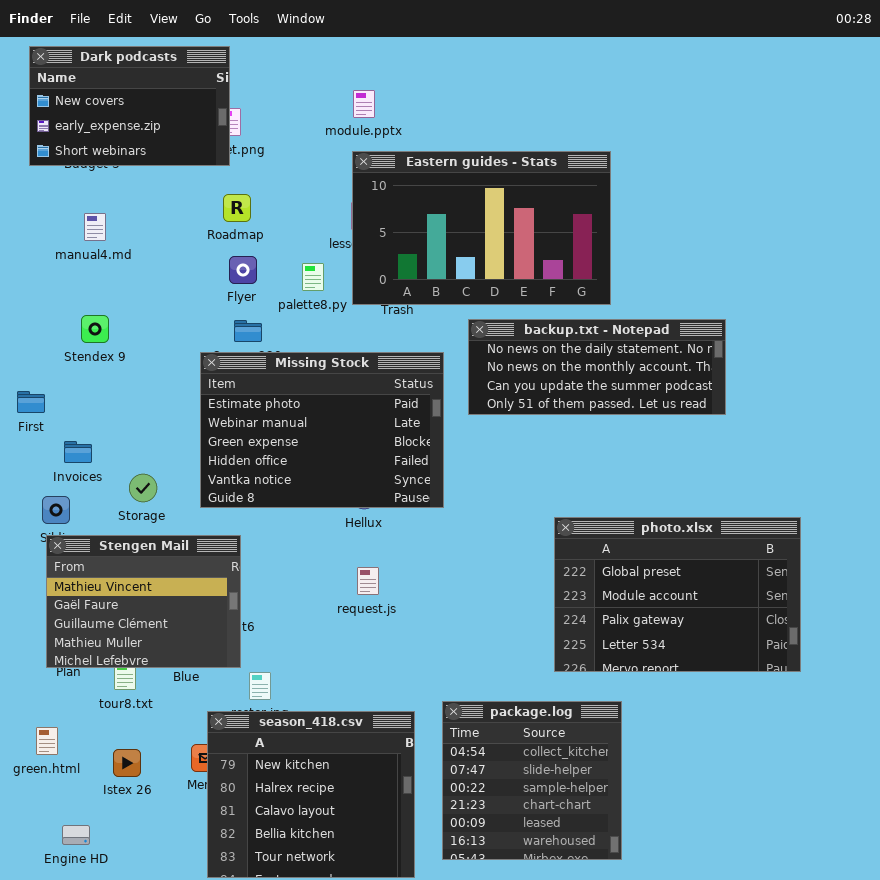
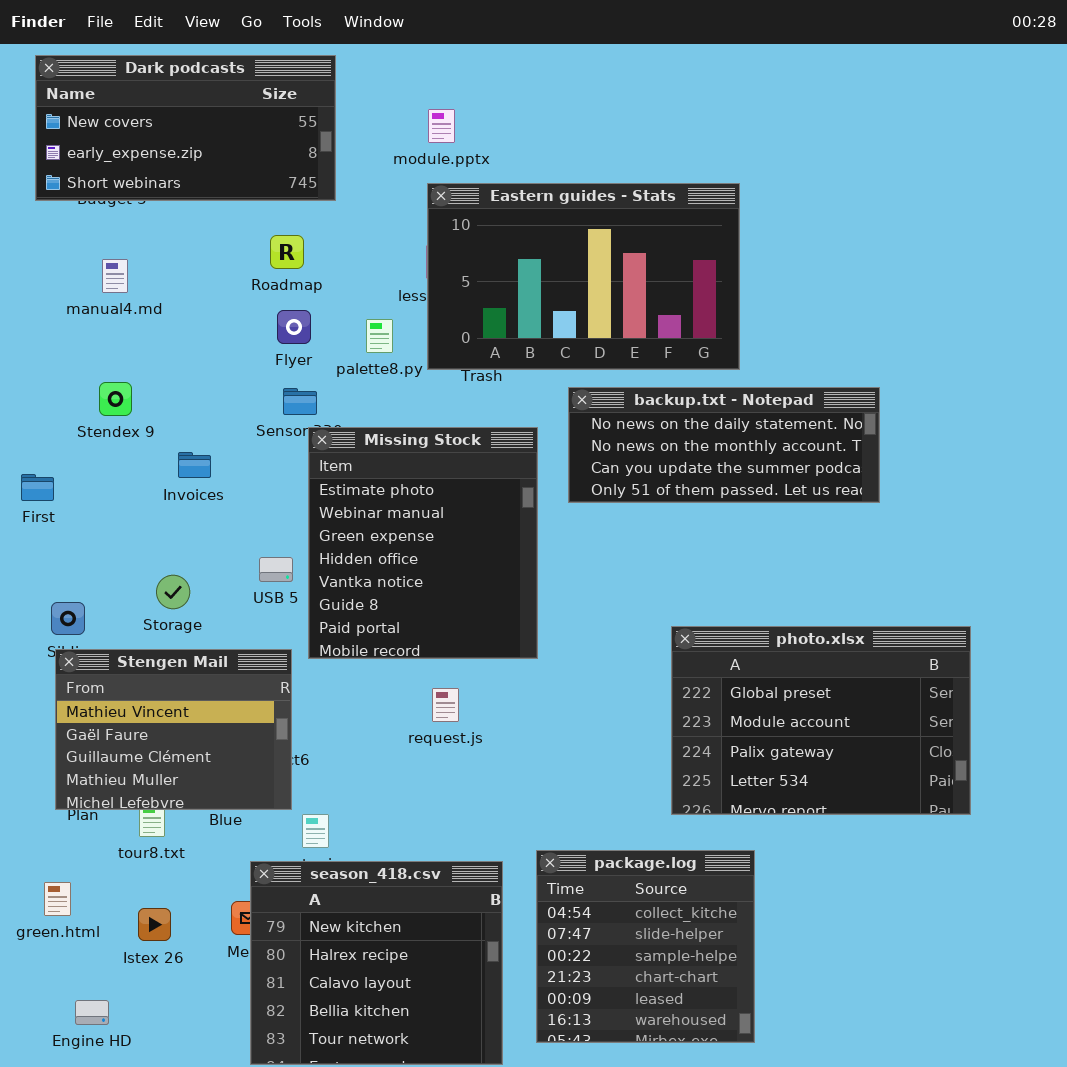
Dark podcasts: [29,46,230,166] -> [35,55,336,201], resized
Missing Stock: [200,352,444,508] -> [308,427,538,659], resized
Invoices: [64,441,92,463] -> [178,452,211,478], moved

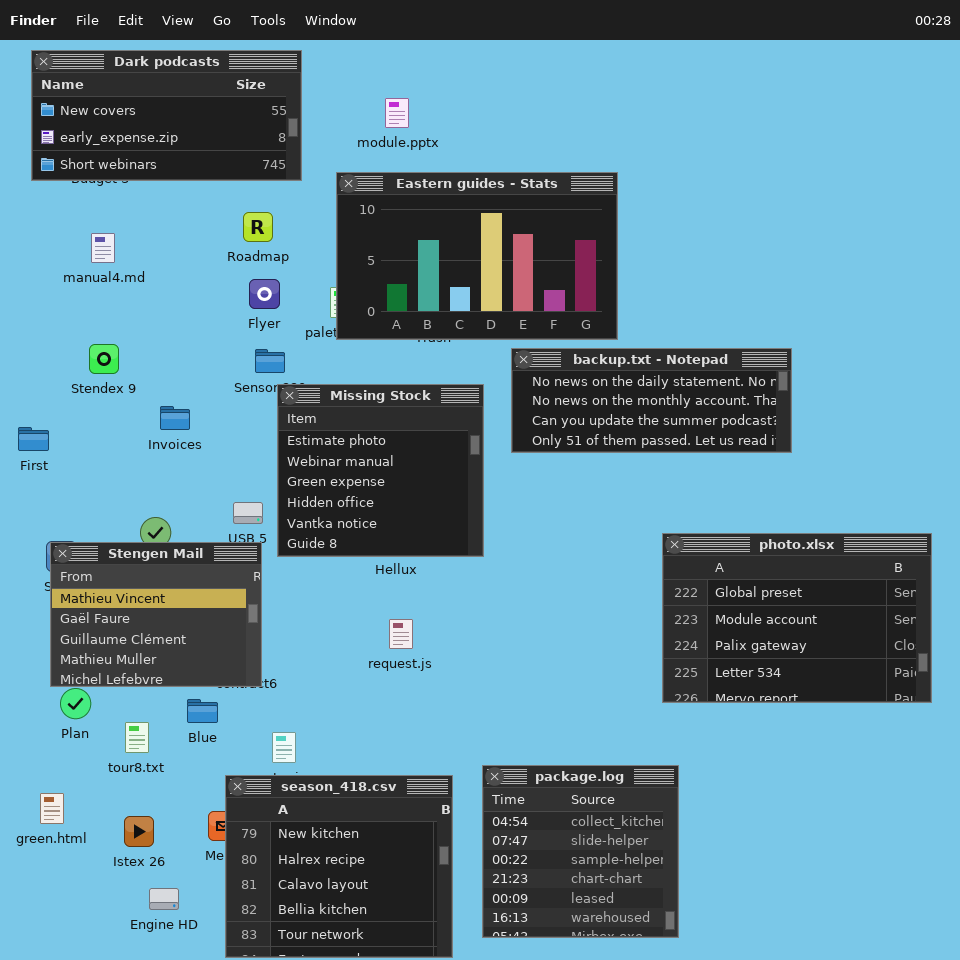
Eastern guides - Stats: [427,183,740,370] -> [336,172,618,340], moved
Missing Stock: [308,427,538,659] -> [277,384,484,557], resized
photo.xlsx: [671,626,971,815] -> [662,533,932,703], moved
Stengen Mail: [55,649,292,810] -> [50,542,262,687], moved
Engine HD: [75,1000,109,1025] -> [149,888,179,910], moved

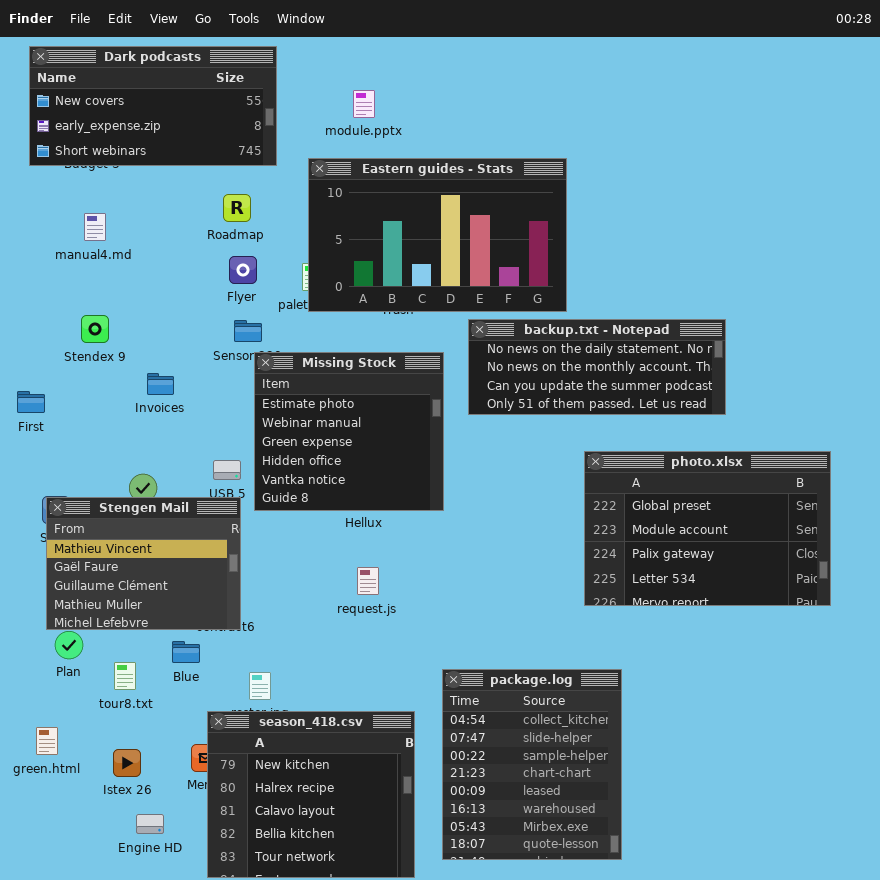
photo.xlsx: [662,533,932,703] -> [584,451,831,606], moved
package.log: [482,765,679,938] -> [442,669,622,860], resized

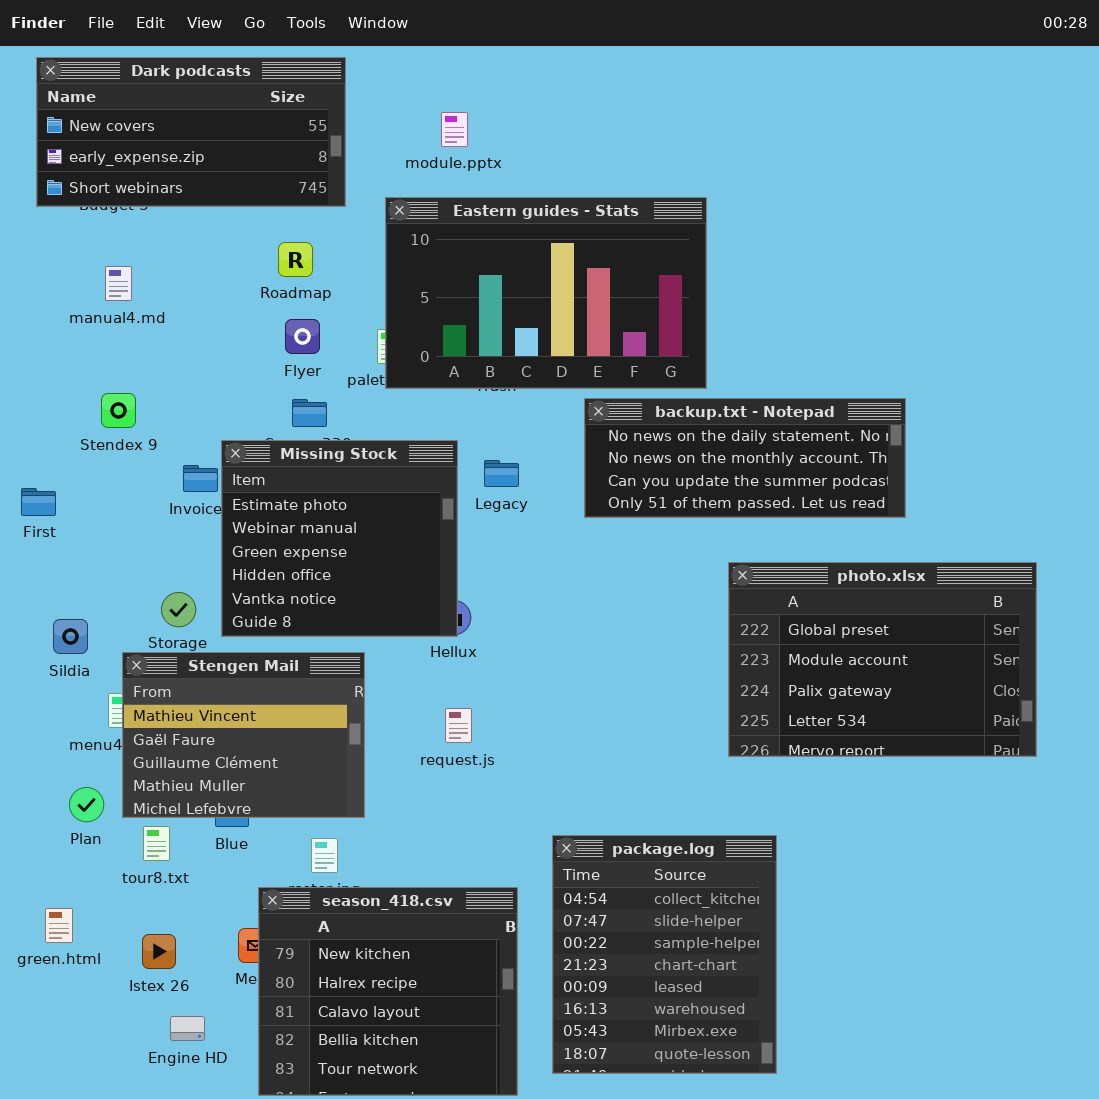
Missing Stock: [254,352,444,511] -> [221,440,458,637], moved
Stengen Mail: [46,497,241,630] -> [122,652,365,818], moved

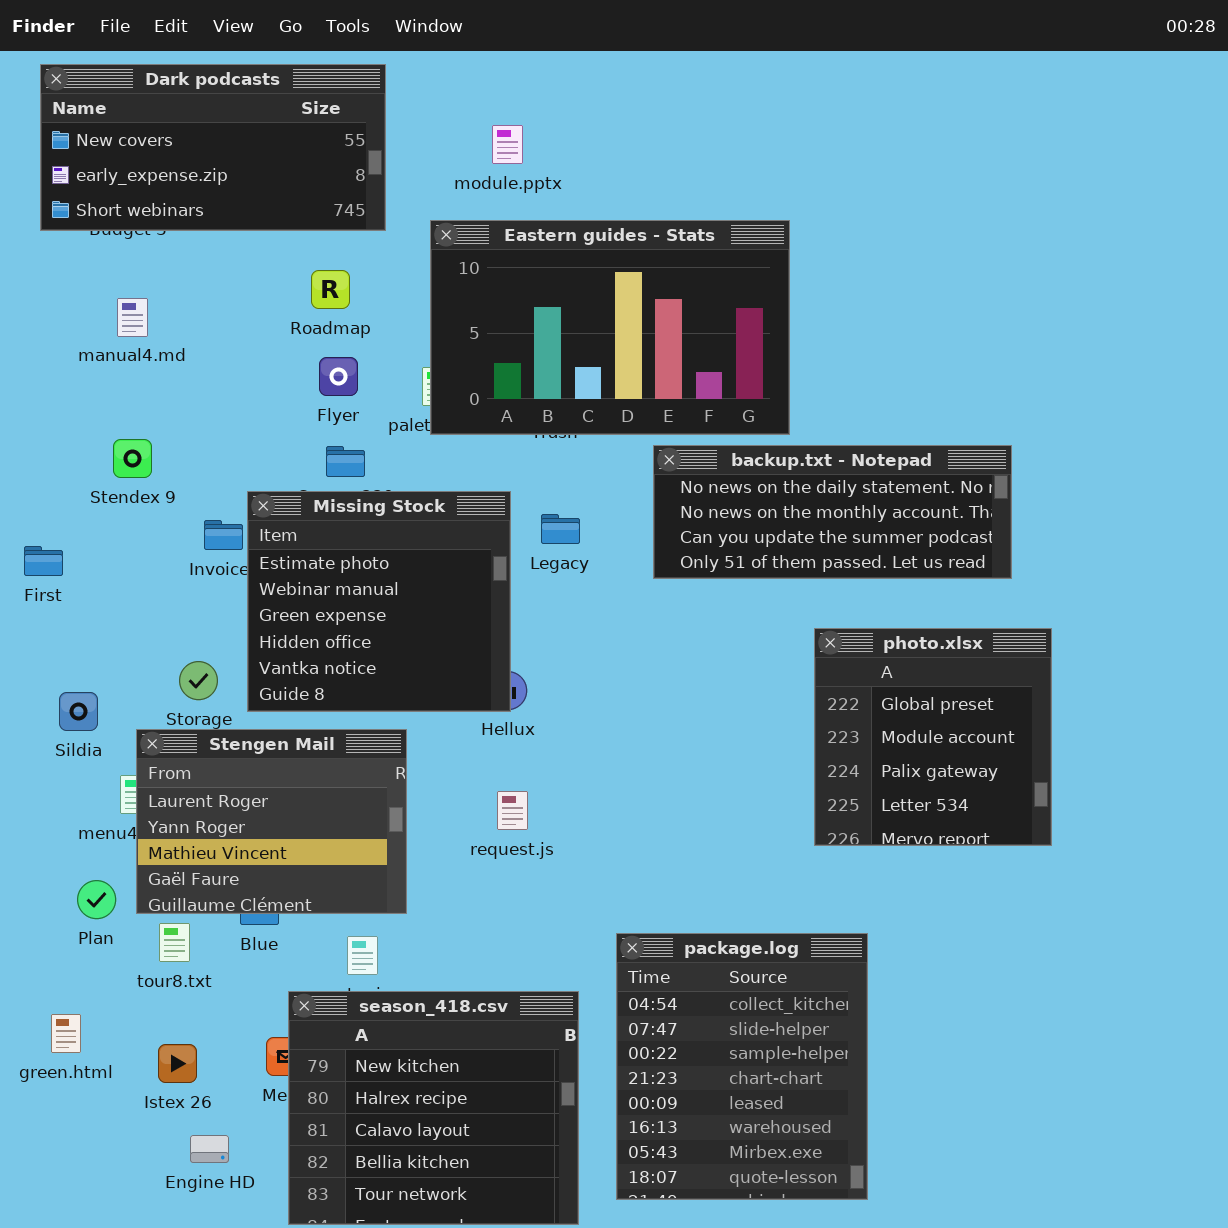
photo.xlsx: [728,562,1037,757] -> [814,628,1052,846], resized
Stengen Mail: [122,652,365,818] -> [136,729,407,914], scrolled up 2 rows

